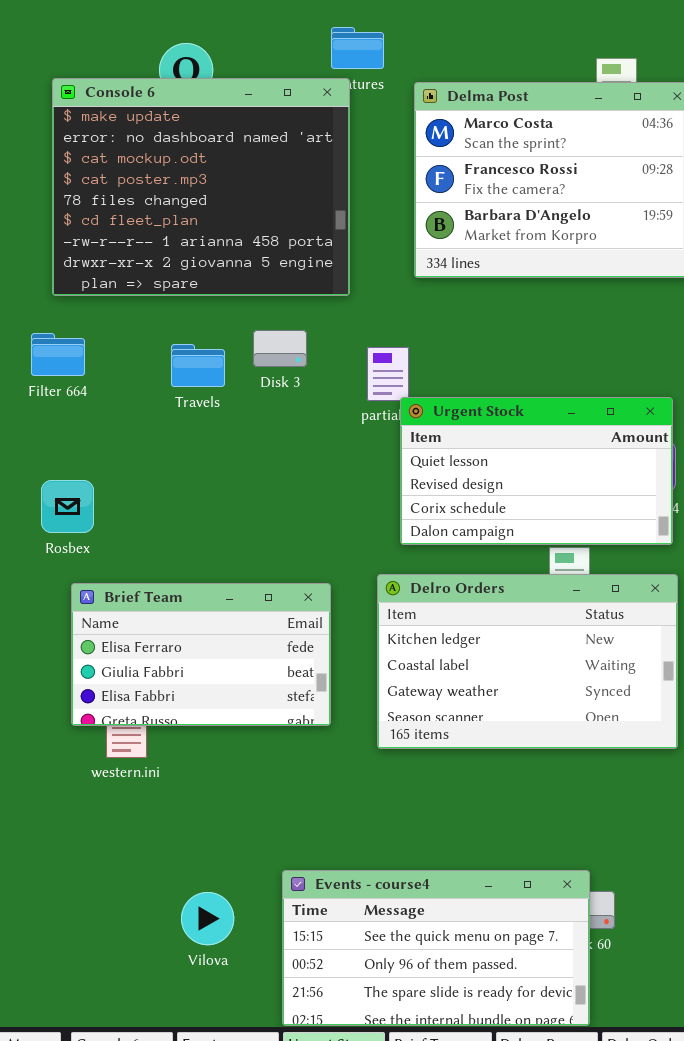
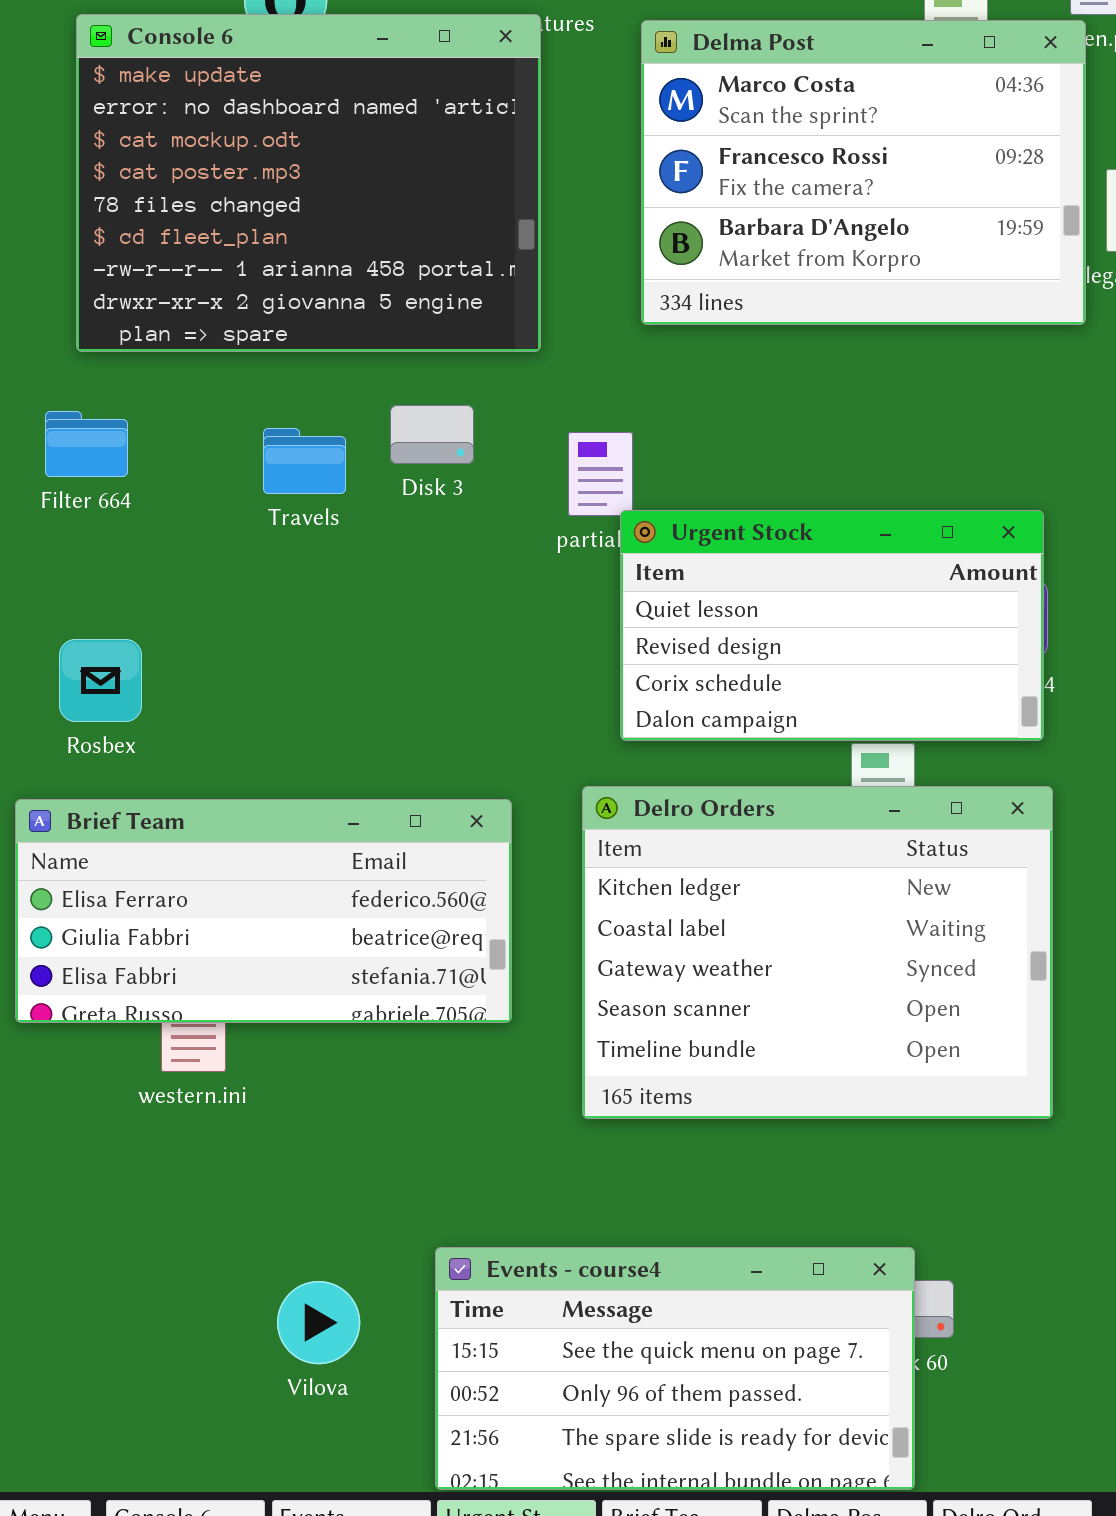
Delro Orders: [377,574,678,749] -> [582,786,1053,1119], resized
Brief Team: [71,583,331,726] -> [15,799,512,1023], resized

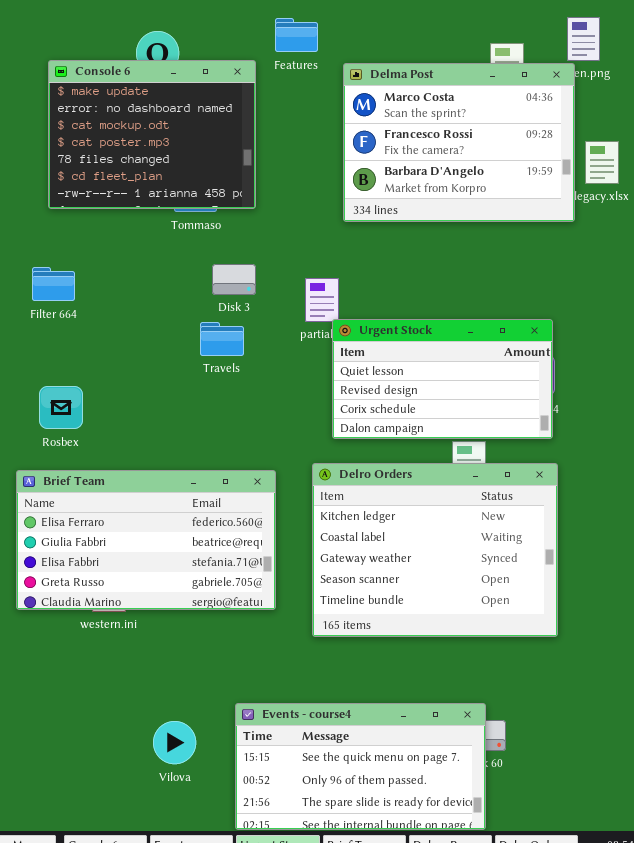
Console 6: [76,14,541,352] -> [48,60,256,209], resized
Travels: [263,428,346,494] -> [200,322,244,356], moved
Brief Team: [15,799,512,1023] -> [16,470,276,610], resized

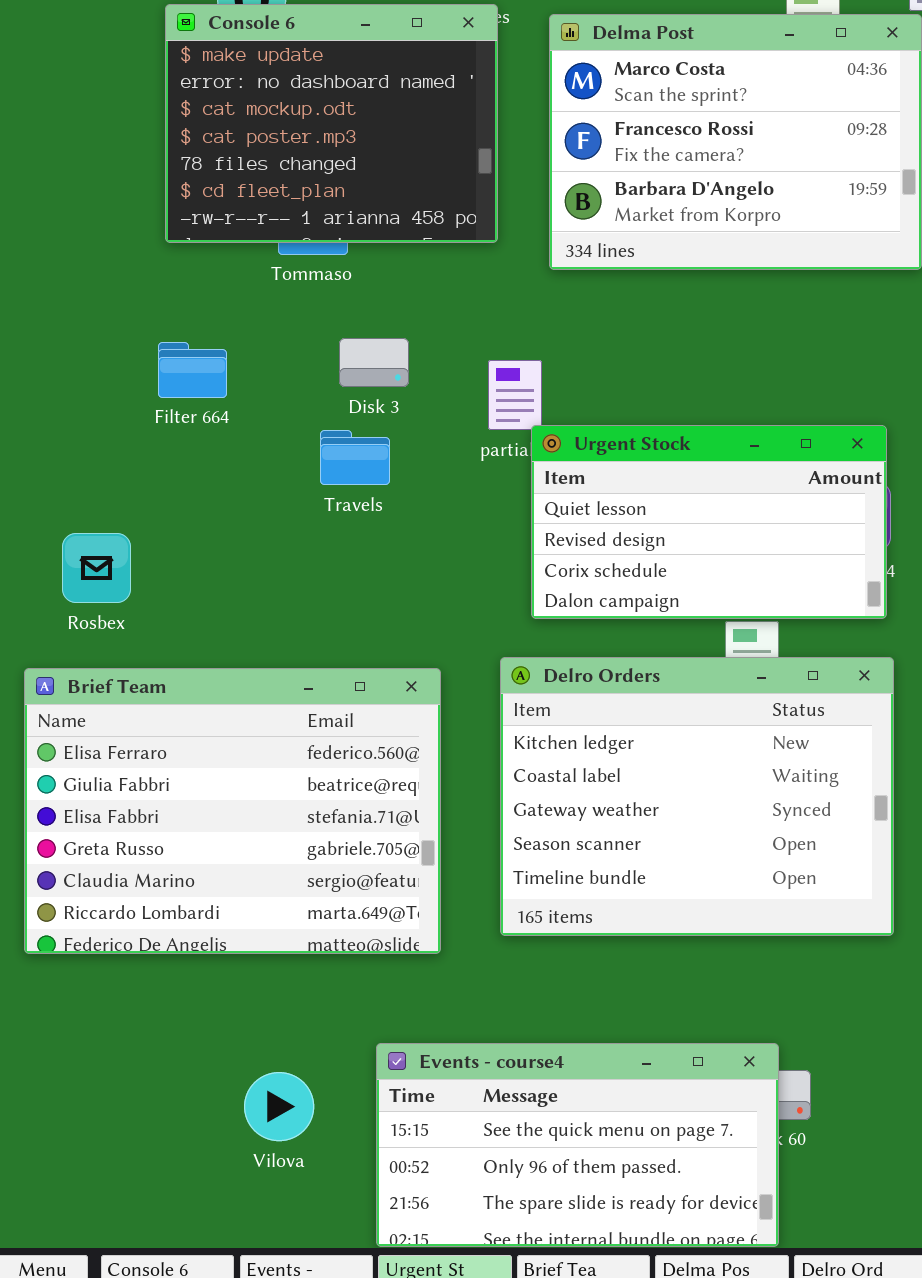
Console 6: [48,60,256,209] -> [165,4,498,243], moved
Filter 664: [32,267,75,301] -> [158,342,227,398], moved
Brief Team: [16,470,276,610] -> [24,668,441,954], resized

